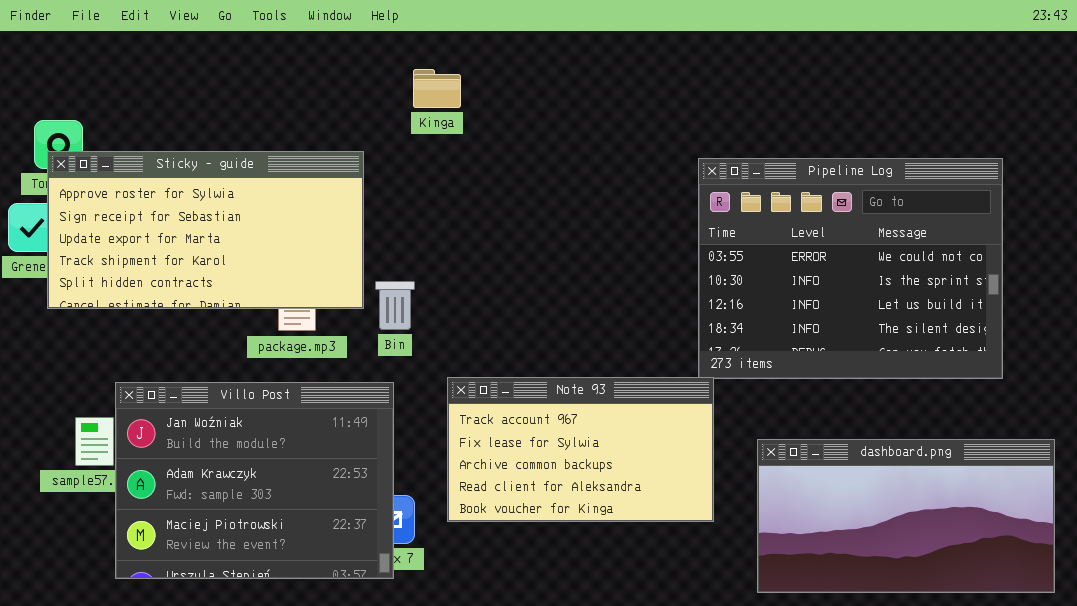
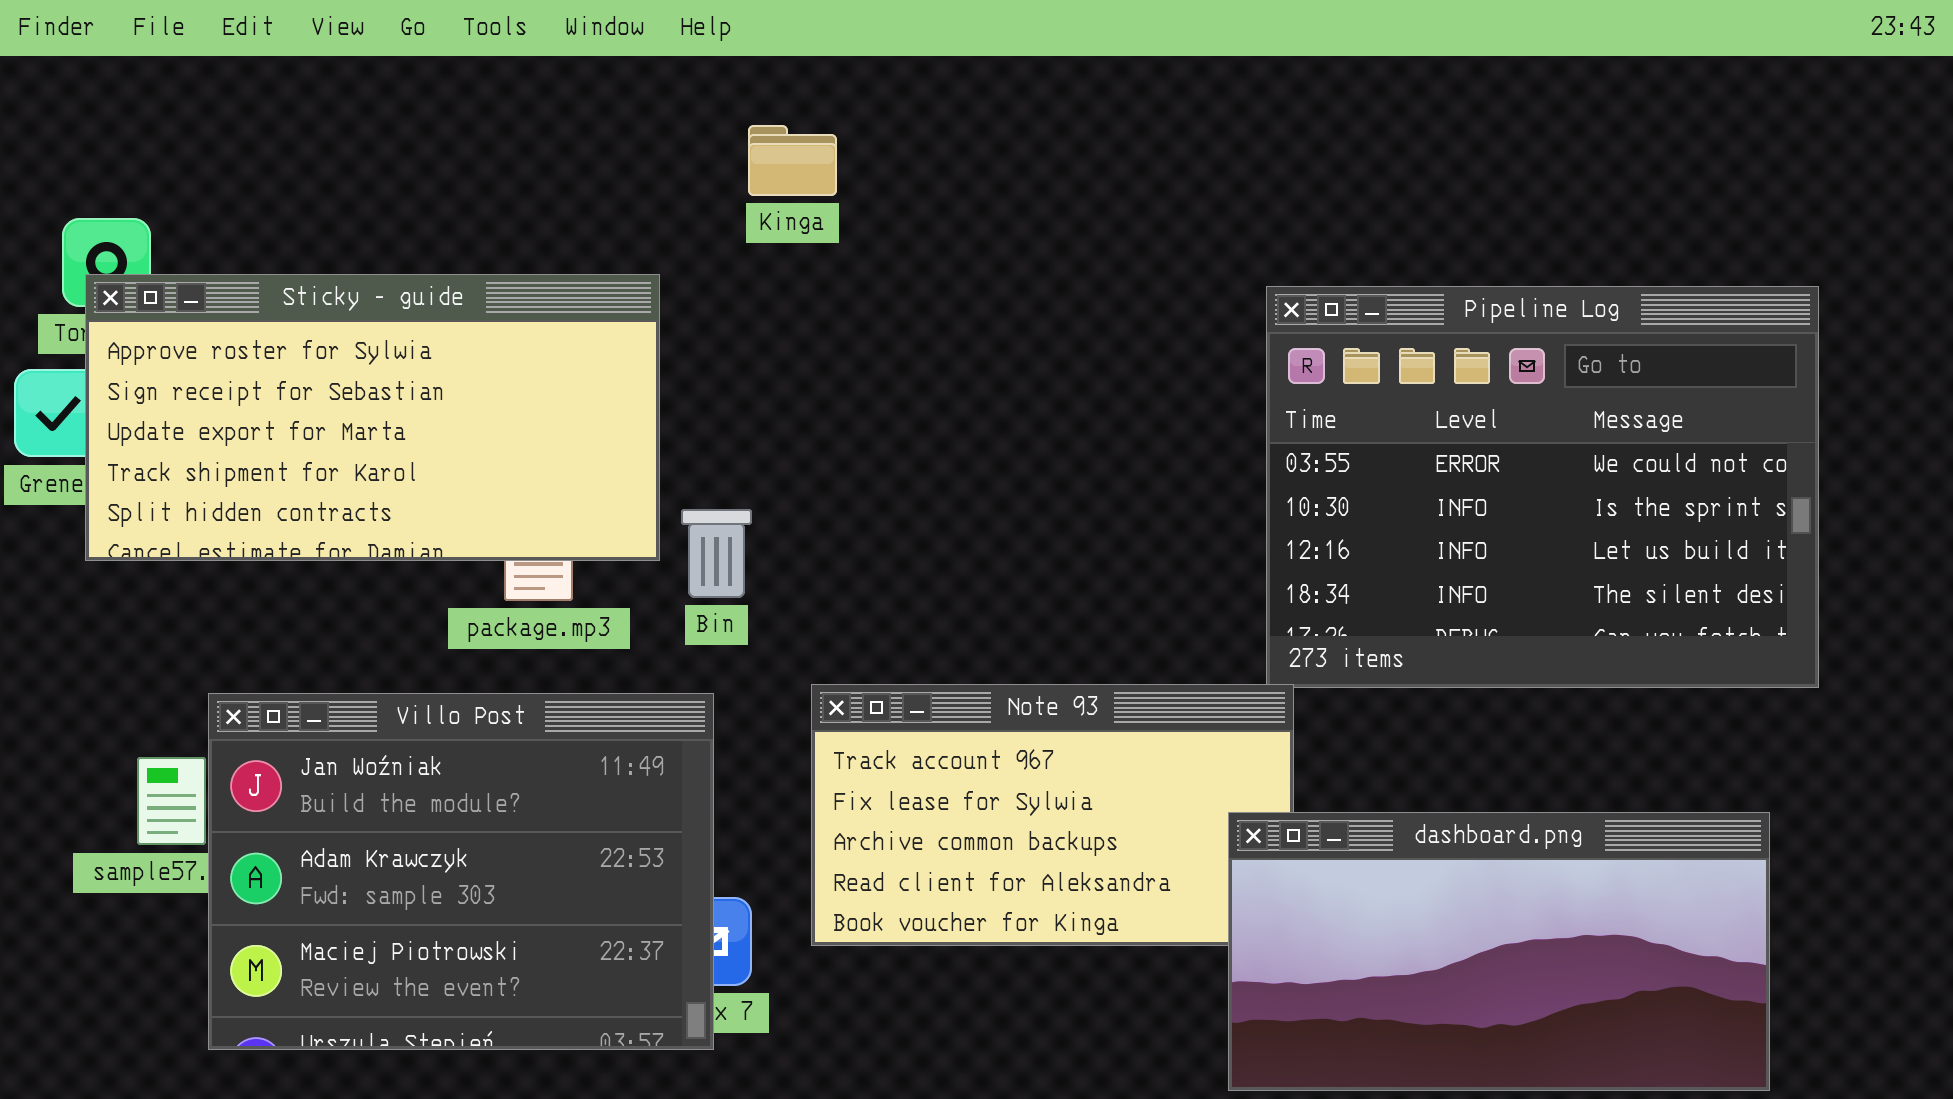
dashboard.png: [757,439,1055,593] -> [1228,812,1770,1091], moved

